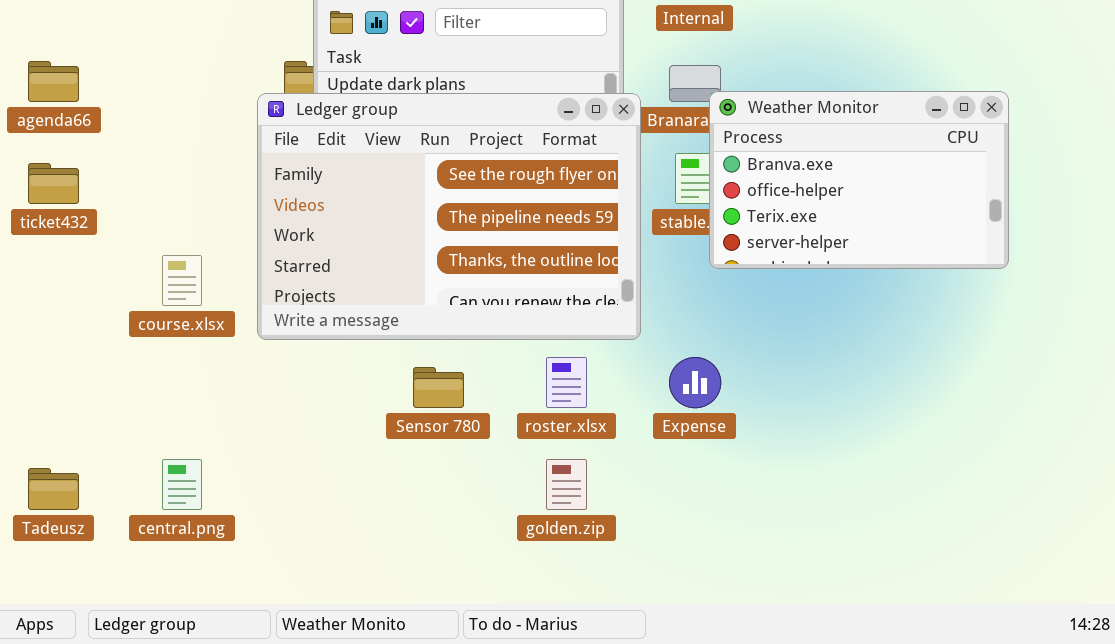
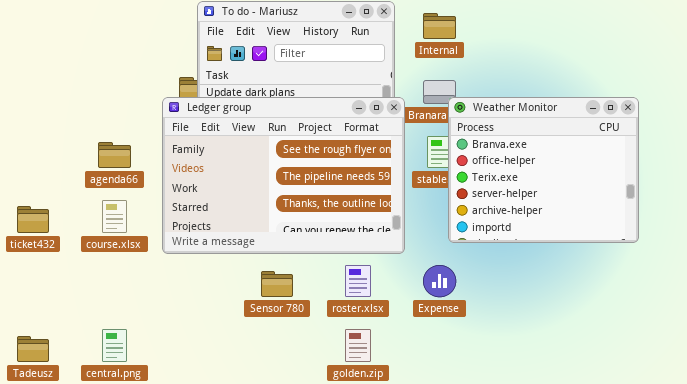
agenda66: [28,61,79,102] -> [98,142,131,168], moved
Weather Monitor: [709,91,1009,269] -> [448,97,639,243], resized
ticket432: [28,163,79,204] -> [17,206,49,233], moved

